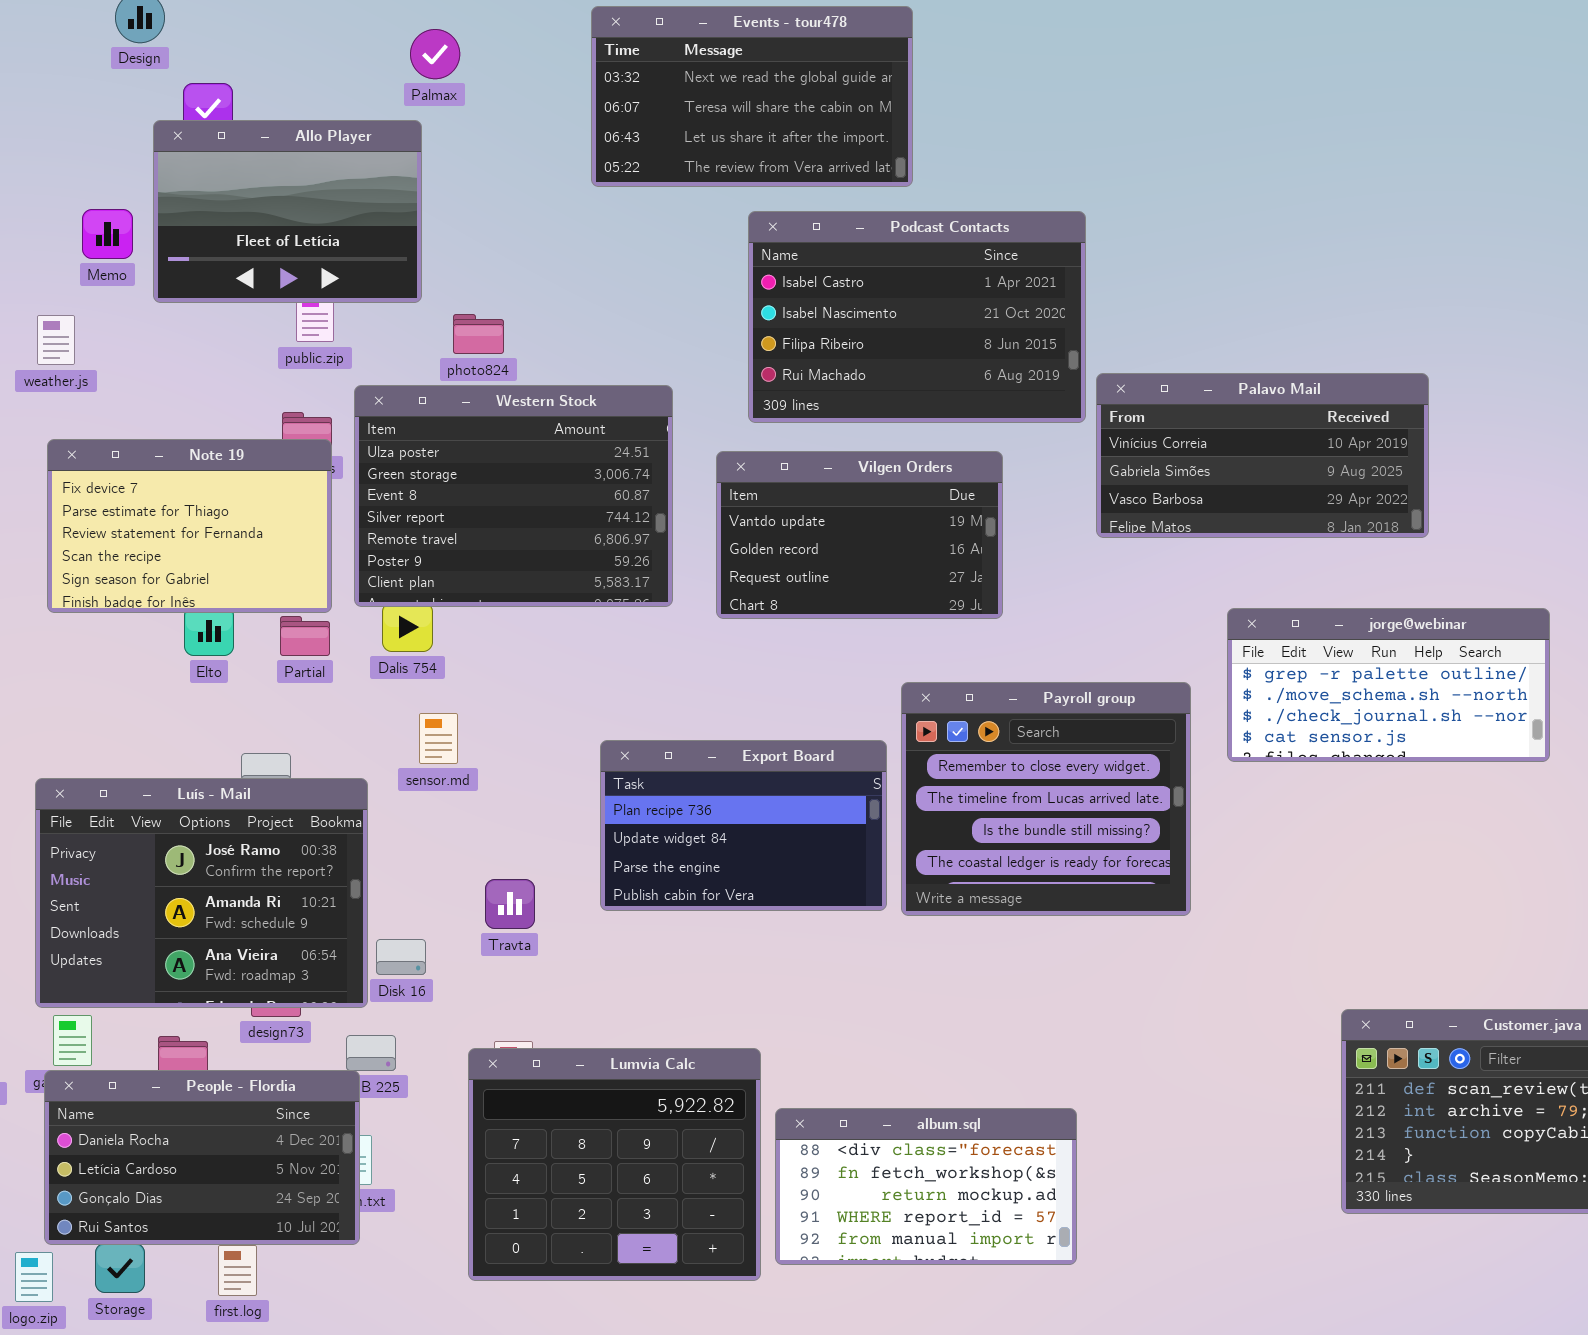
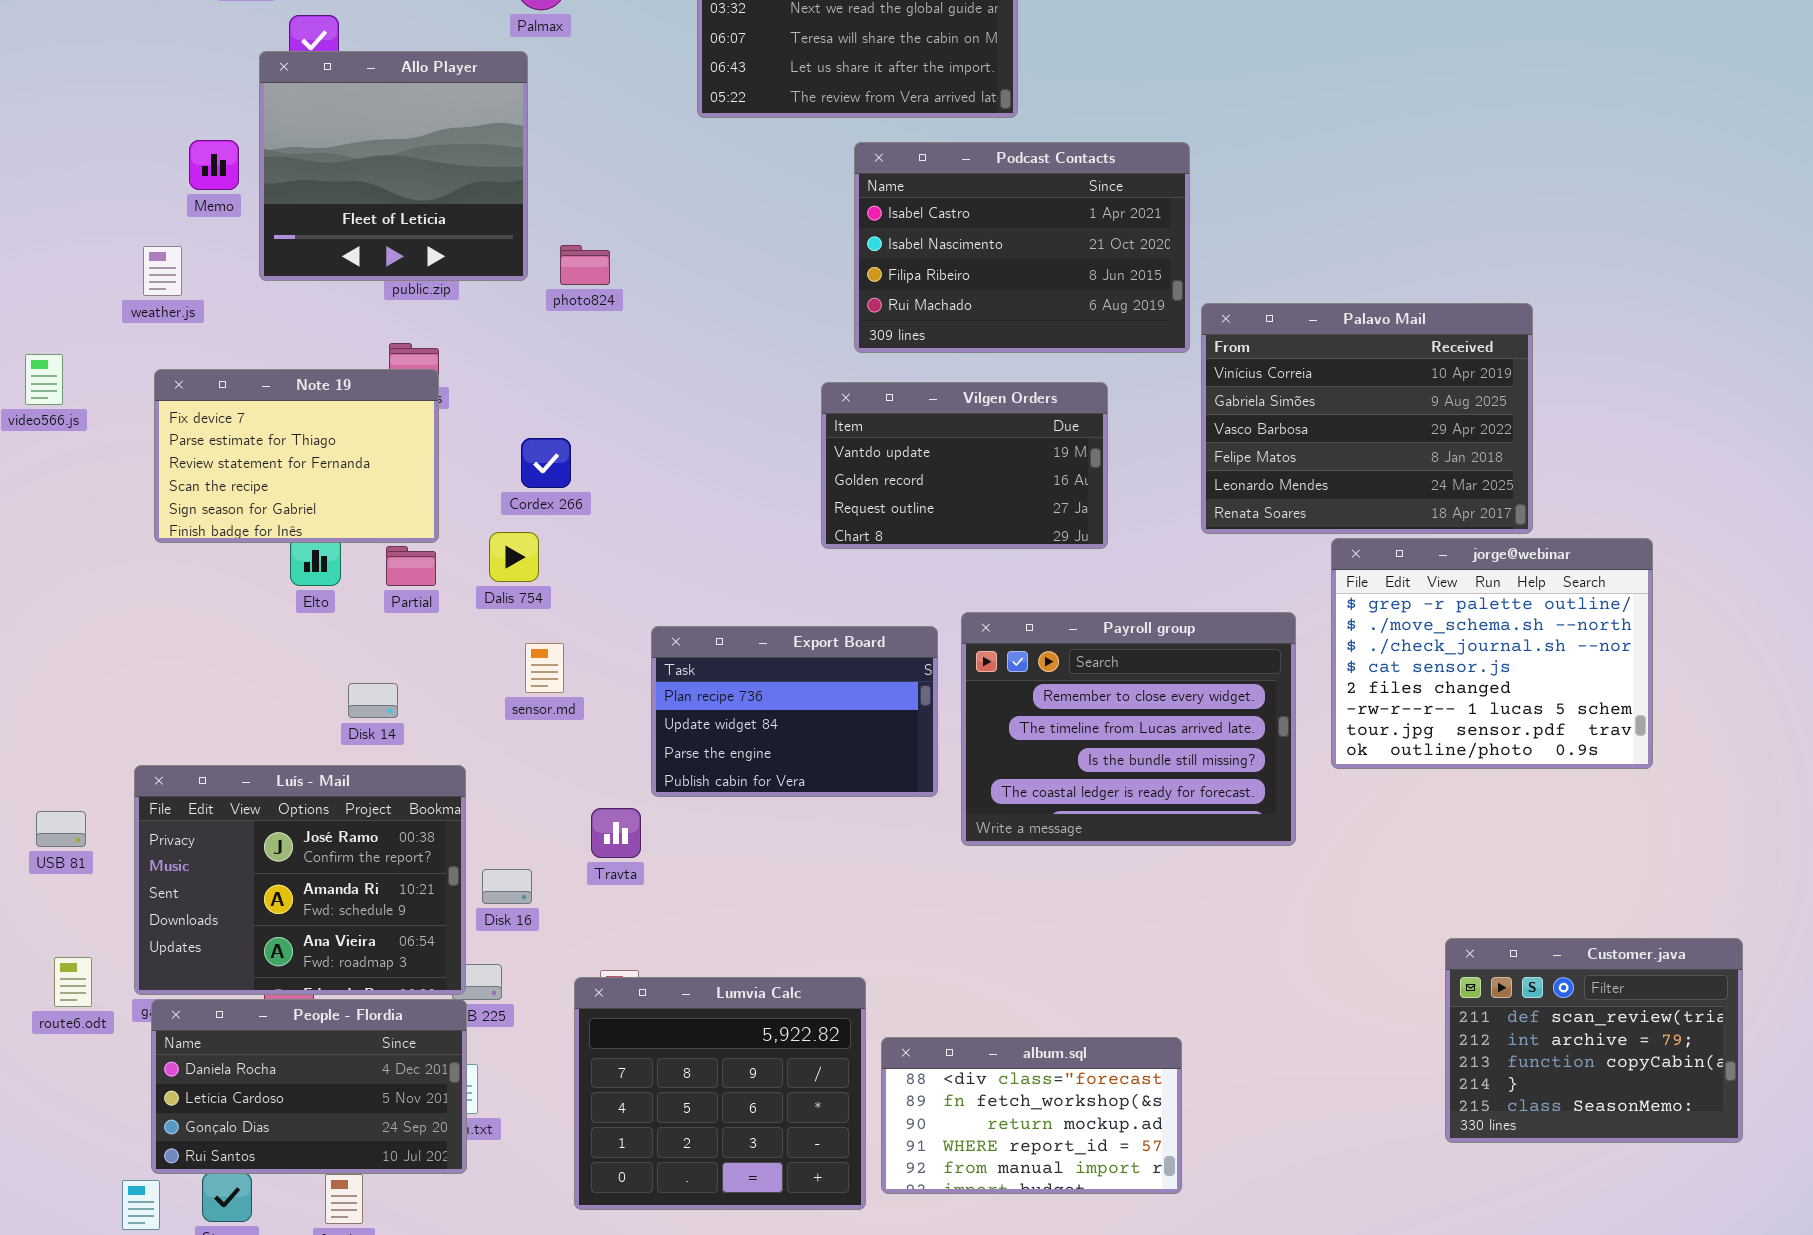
Allo Player: [153,120,422,303] -> [259,51,528,281], resized
Palavo Mail: [1096,373,1429,538] -> [1201,303,1533,534], resized
Western Stock: [354,385,673,607] -> none, closed
jorge@webinar: [1227,608,1550,762] -> [1331,538,1653,769], resized
Payroll group: [901,682,1191,916] -> [961,612,1296,846], resized
Export Board: [600,740,887,911] -> [651,626,938,797], moved
Luís - Mail: [35,778,368,1008] -> [134,765,466,995], moved

